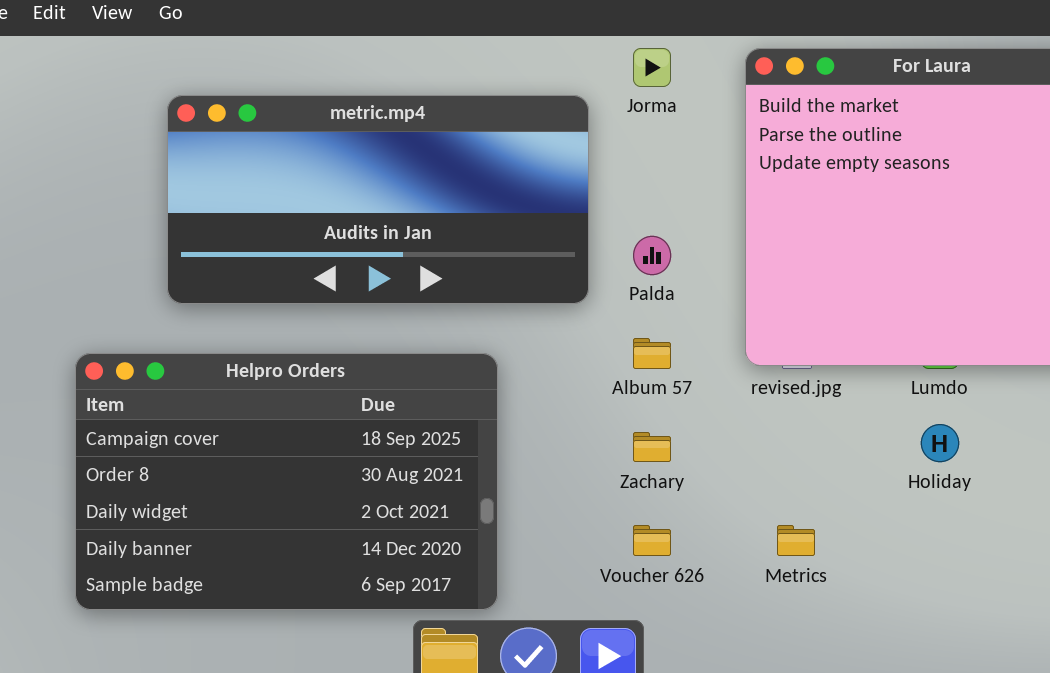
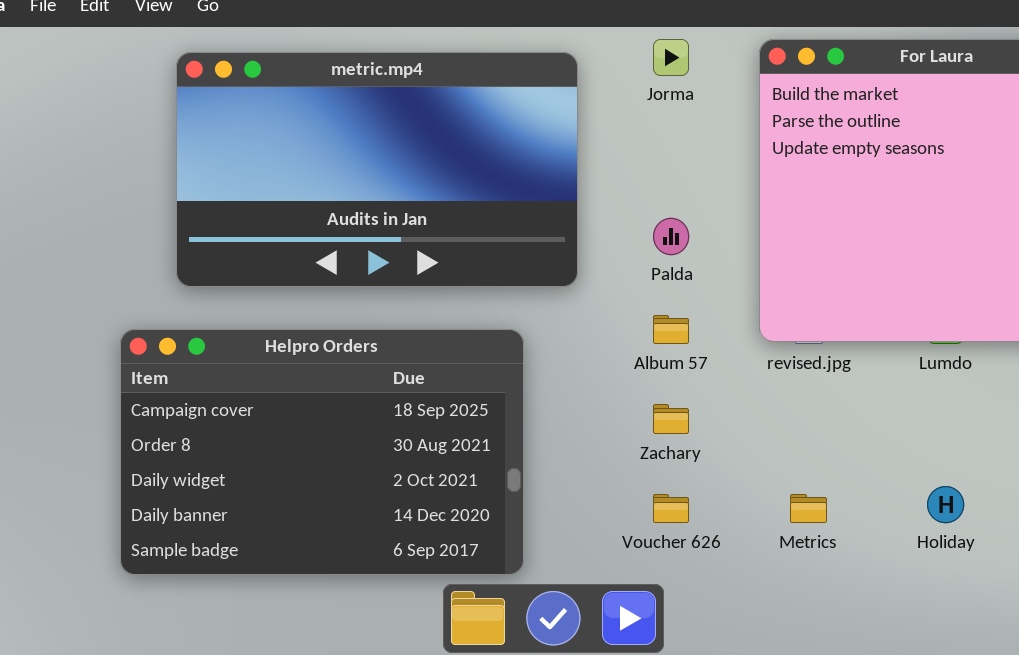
metric.mp4: [167,95,589,304] -> [176,52,578,287], moved, resized
Holiday: [921,424,959,462] -> [927,486,964,523], moved

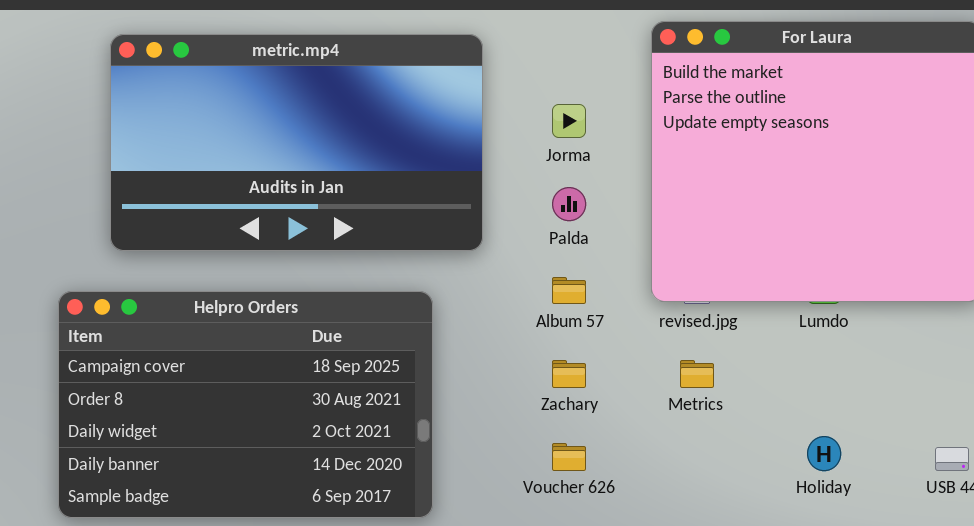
Jorma: [653,39,689,76] -> [552,104,586,138], moved
Metrics: [790,494,827,523] -> [680,360,714,388], moved

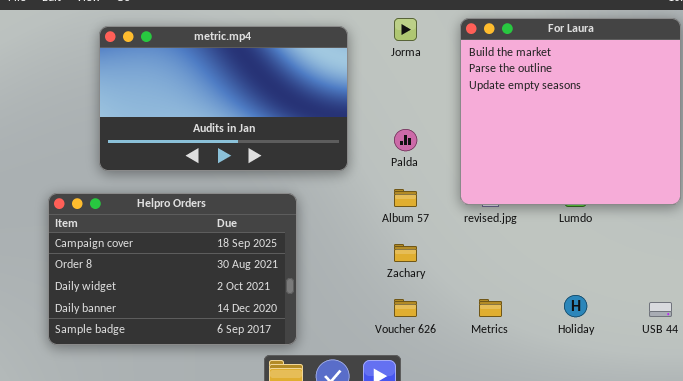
Jorma: [552,104,586,138] -> [394,18,417,41], moved
Helpro Orders: [58,291,433,518] -> [48,193,297,345], moved
Metrics: [680,360,714,388] -> [479,299,502,317], moved

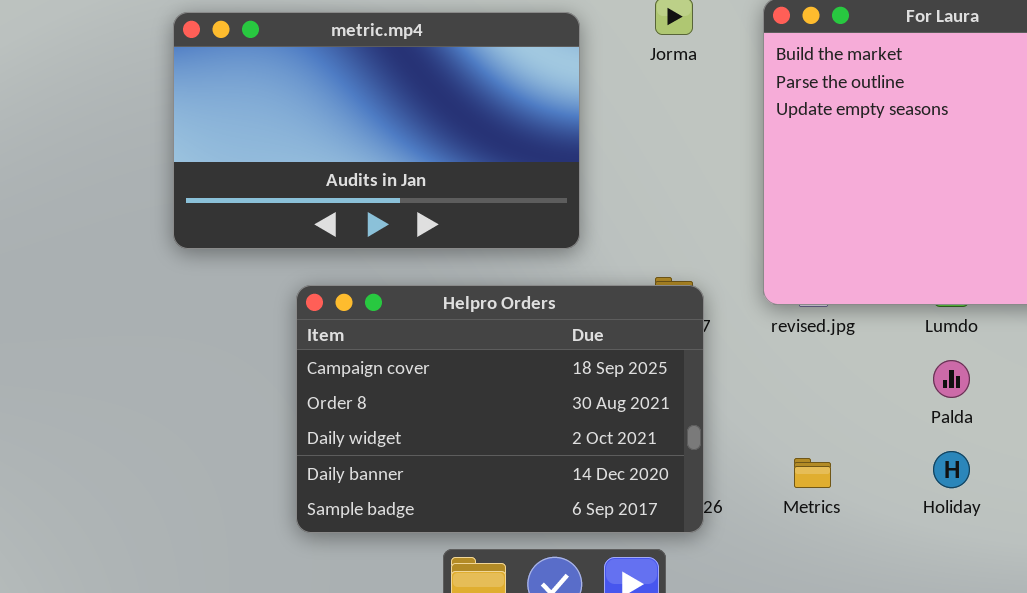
Palda: [394,129,417,151] -> [933,360,970,398], moved
Helpro Orders: [48,193,297,345] -> [296,285,704,533], moved

